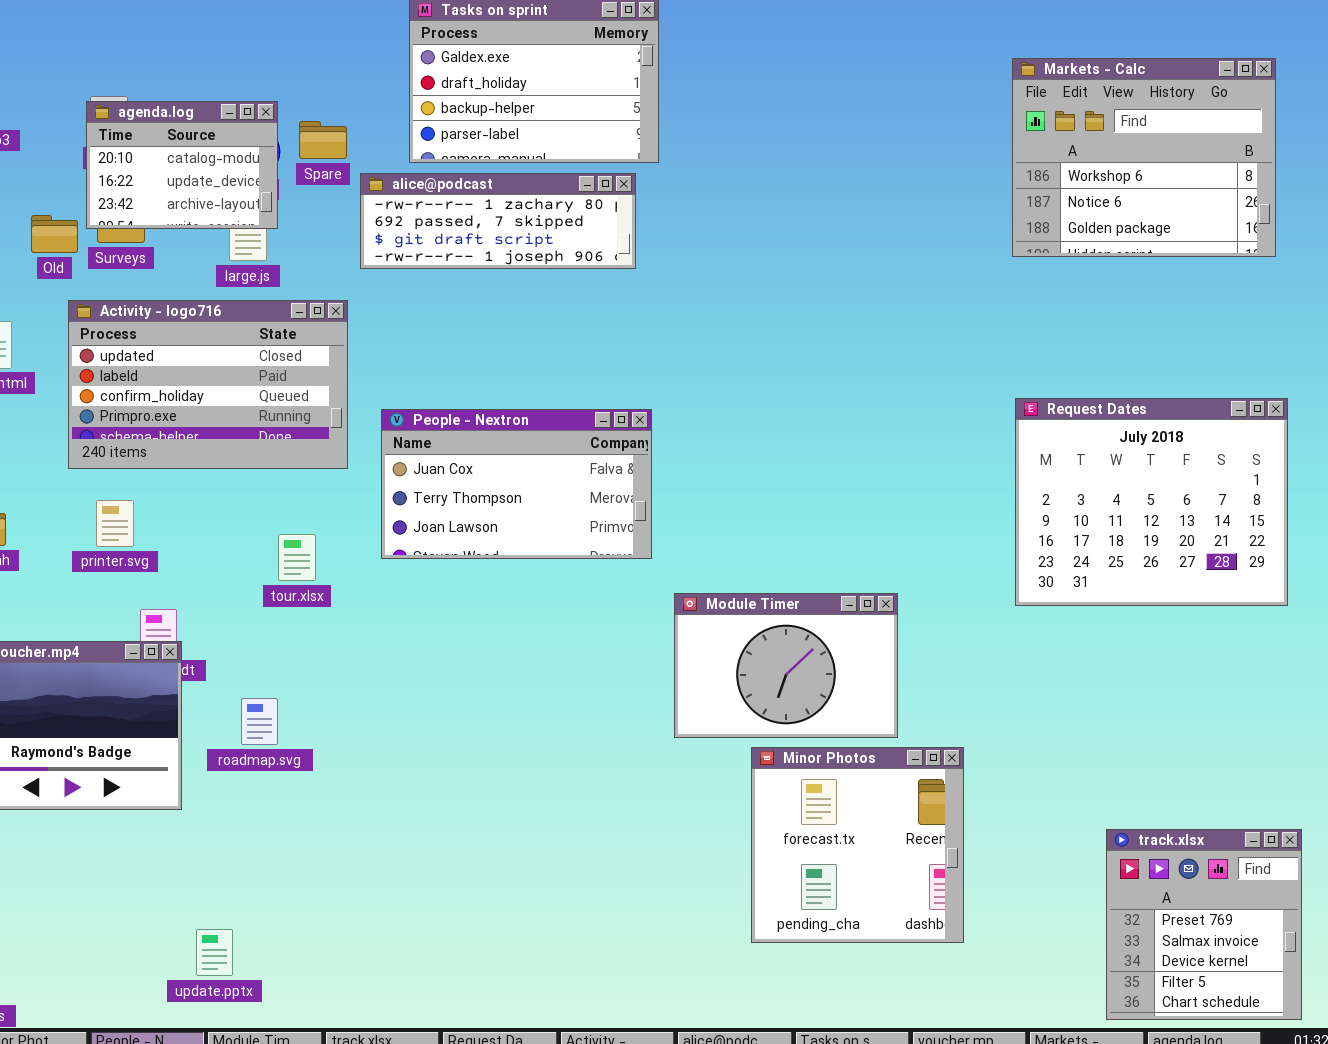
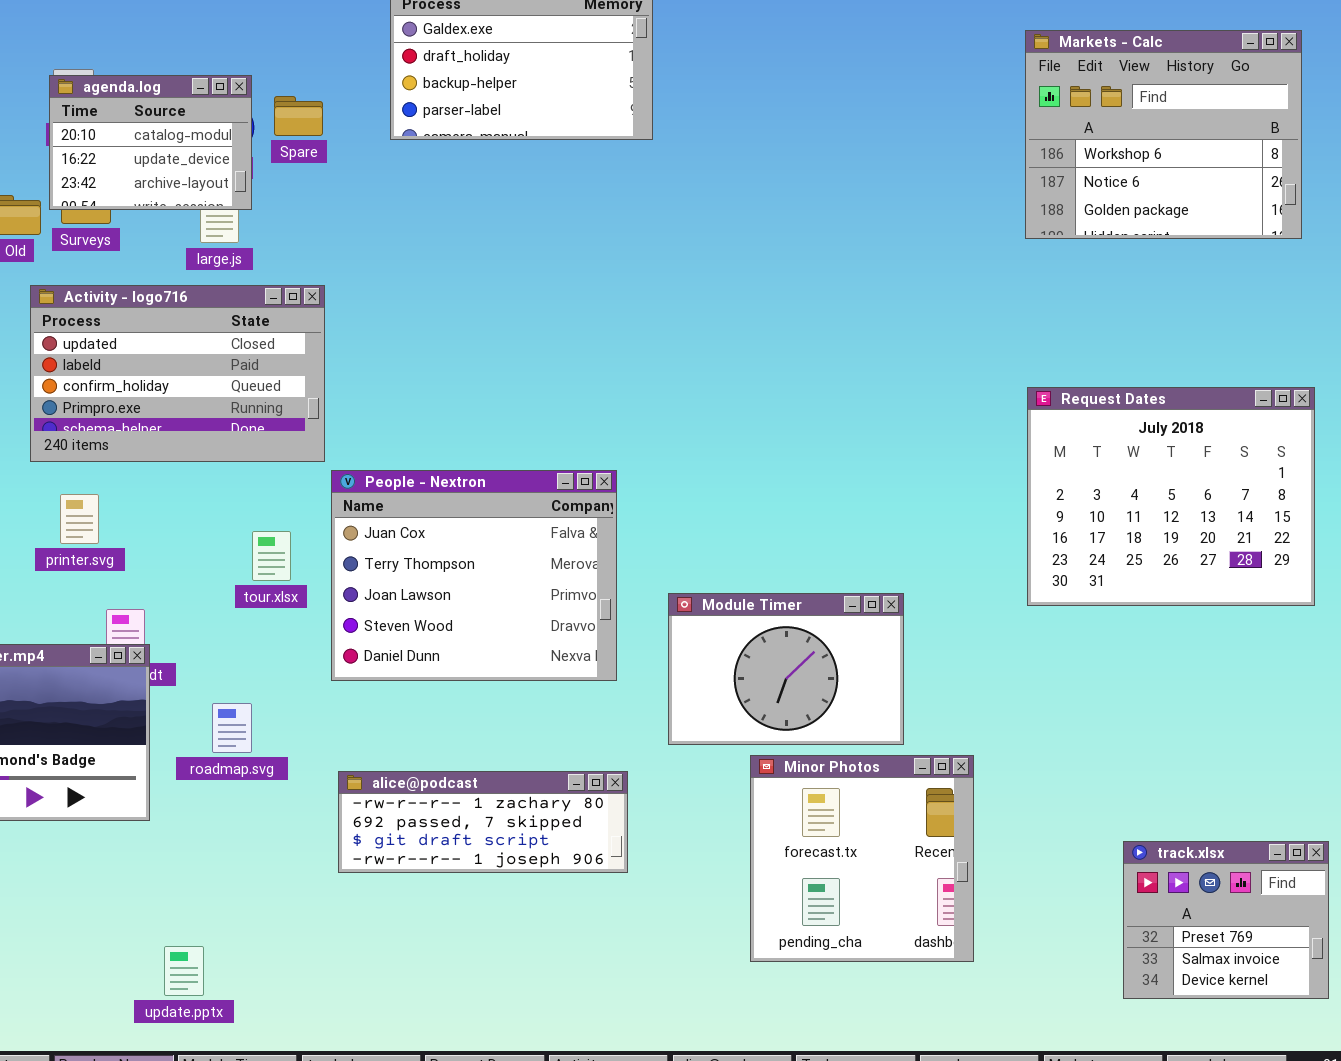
alice@podcast: [360,173,636,269] -> [338,771,628,873], moved
People - Nextron: [381,409,652,559] -> [331,470,617,681], moved, resized
track.xlsx: [1106,829,1302,1020] -> [1123,841,1329,999], resized

